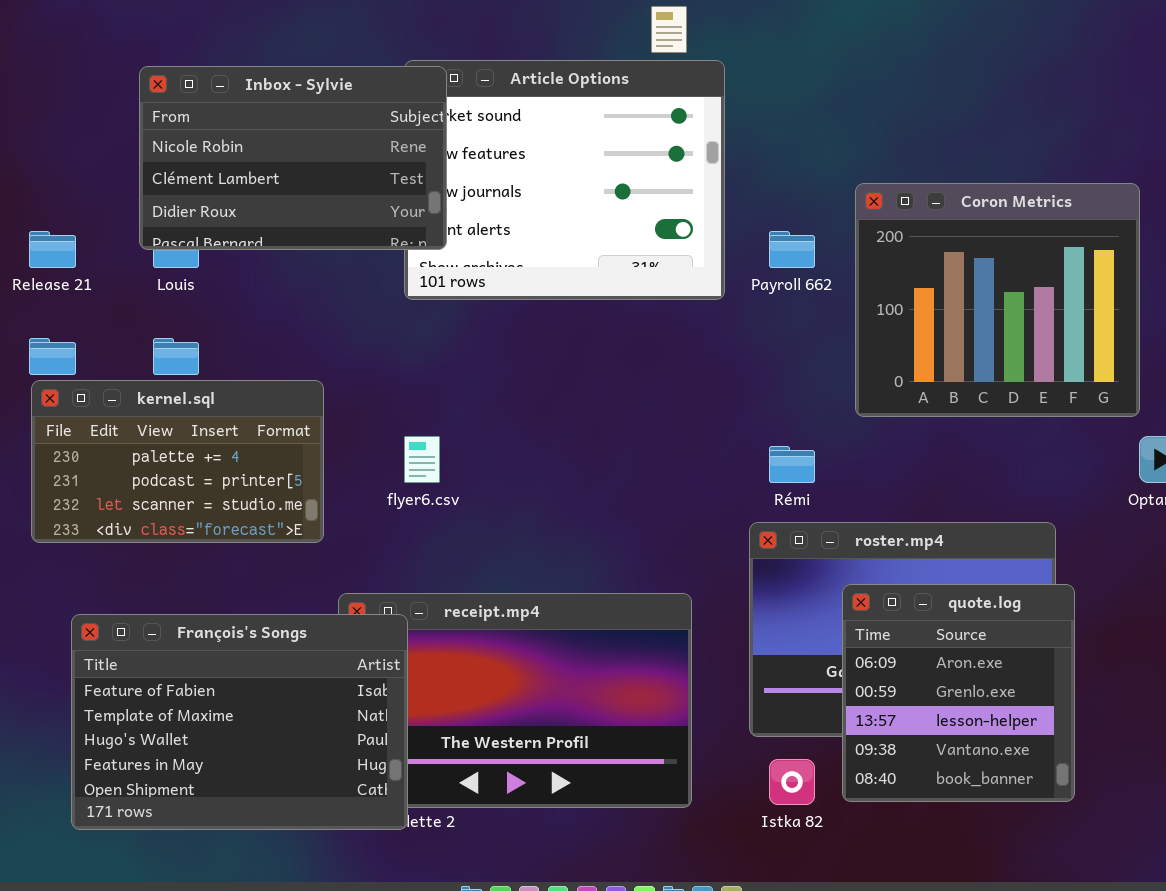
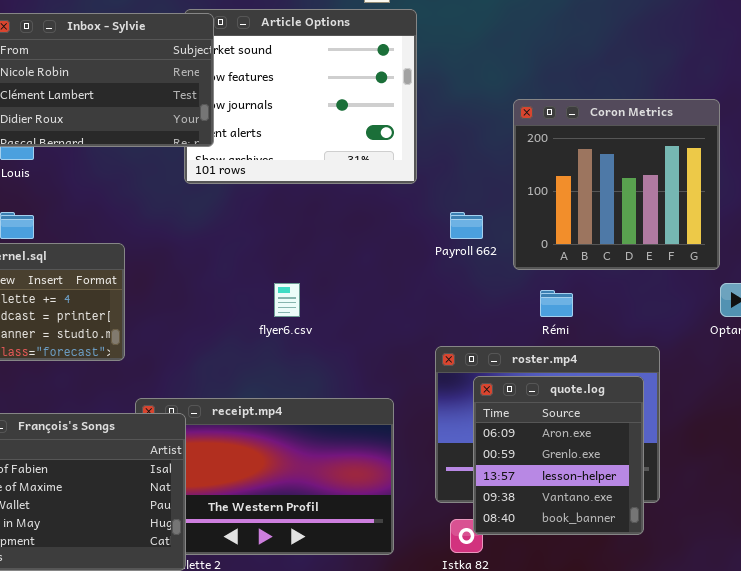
Payroll 662: [769,231,815,268] -> [450,212,483,239], moved
flyer6.csv: [404,436,440,483] -> [274,283,300,317], moved
Rémi: [769,446,815,483] -> [540,290,573,317], moved
quote.log: [842,584,1075,802] -> [473,376,644,535], moved

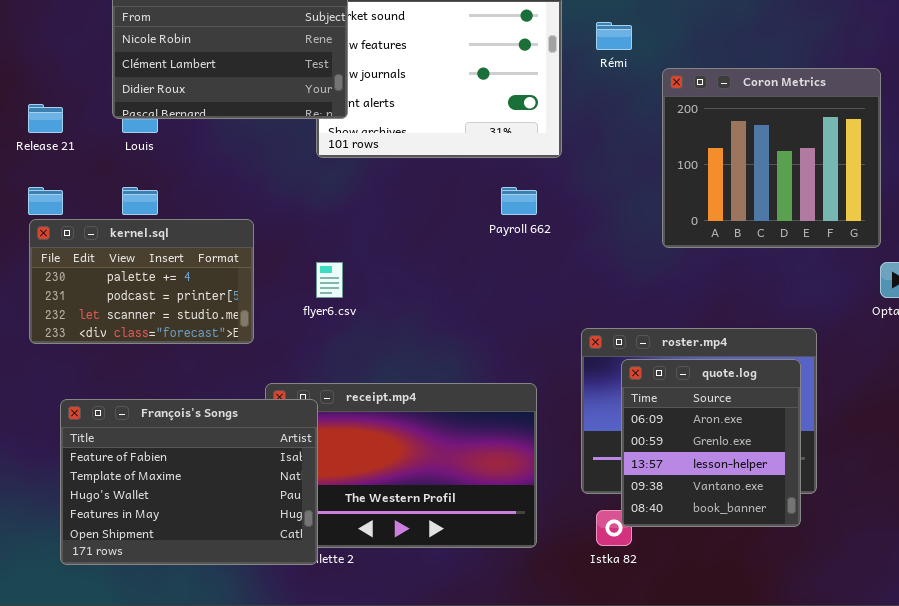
Payroll 662: [450,212,483,239] -> [501,187,537,215], moved
flyer6.csv: [274,283,300,317] -> [316,262,343,298], moved
Rémi: [540,290,573,317] -> [596,22,632,50], moved

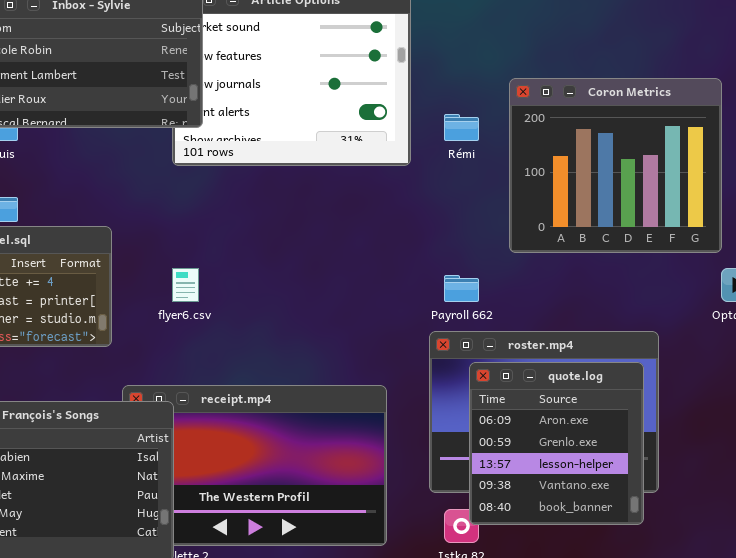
Rémi: [596,22,632,50] -> [444,114,479,141], moved
Payroll 662: [501,187,537,215] -> [444,275,479,302], moved

